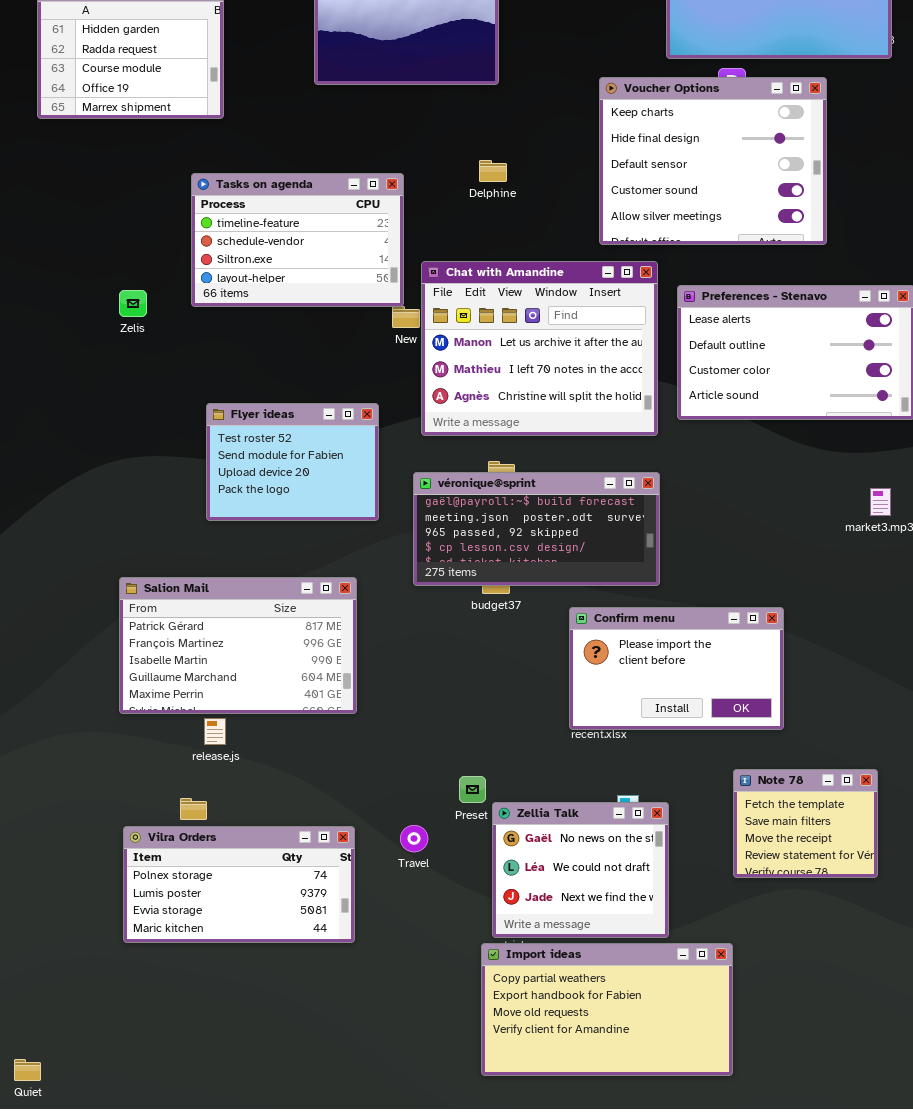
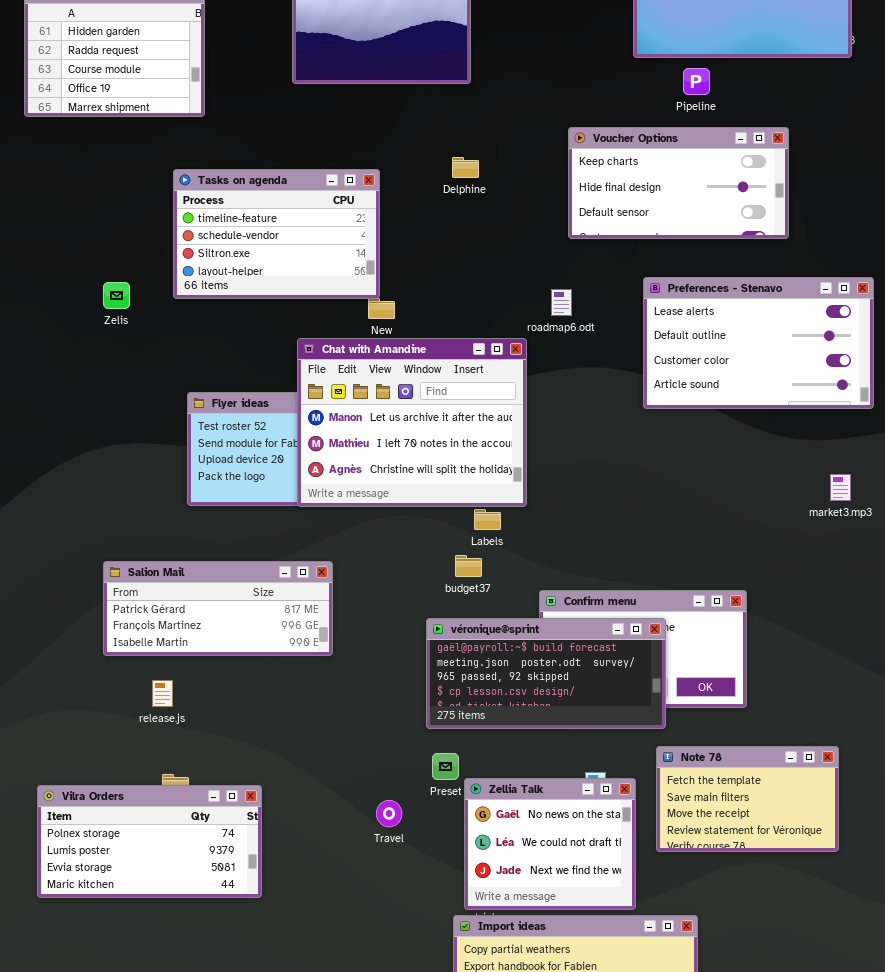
Voucher Options: [599,77,827,245] -> [568,127,789,239], resized
Chat with Amandine: [421,261,658,436] -> [297,338,527,507], moved
véronique@sprint: [413,472,660,586] -> [426,618,666,729], moved
Salion Mail: [119,577,357,714] -> [103,561,333,656], resized
release.js: [204,718,226,745] -> [152,680,173,707], moved
Note 78: [733,769,878,878] -> [656,746,839,852], resized
Vilra Orders: [123,826,355,943] -> [37,785,262,898], moved

